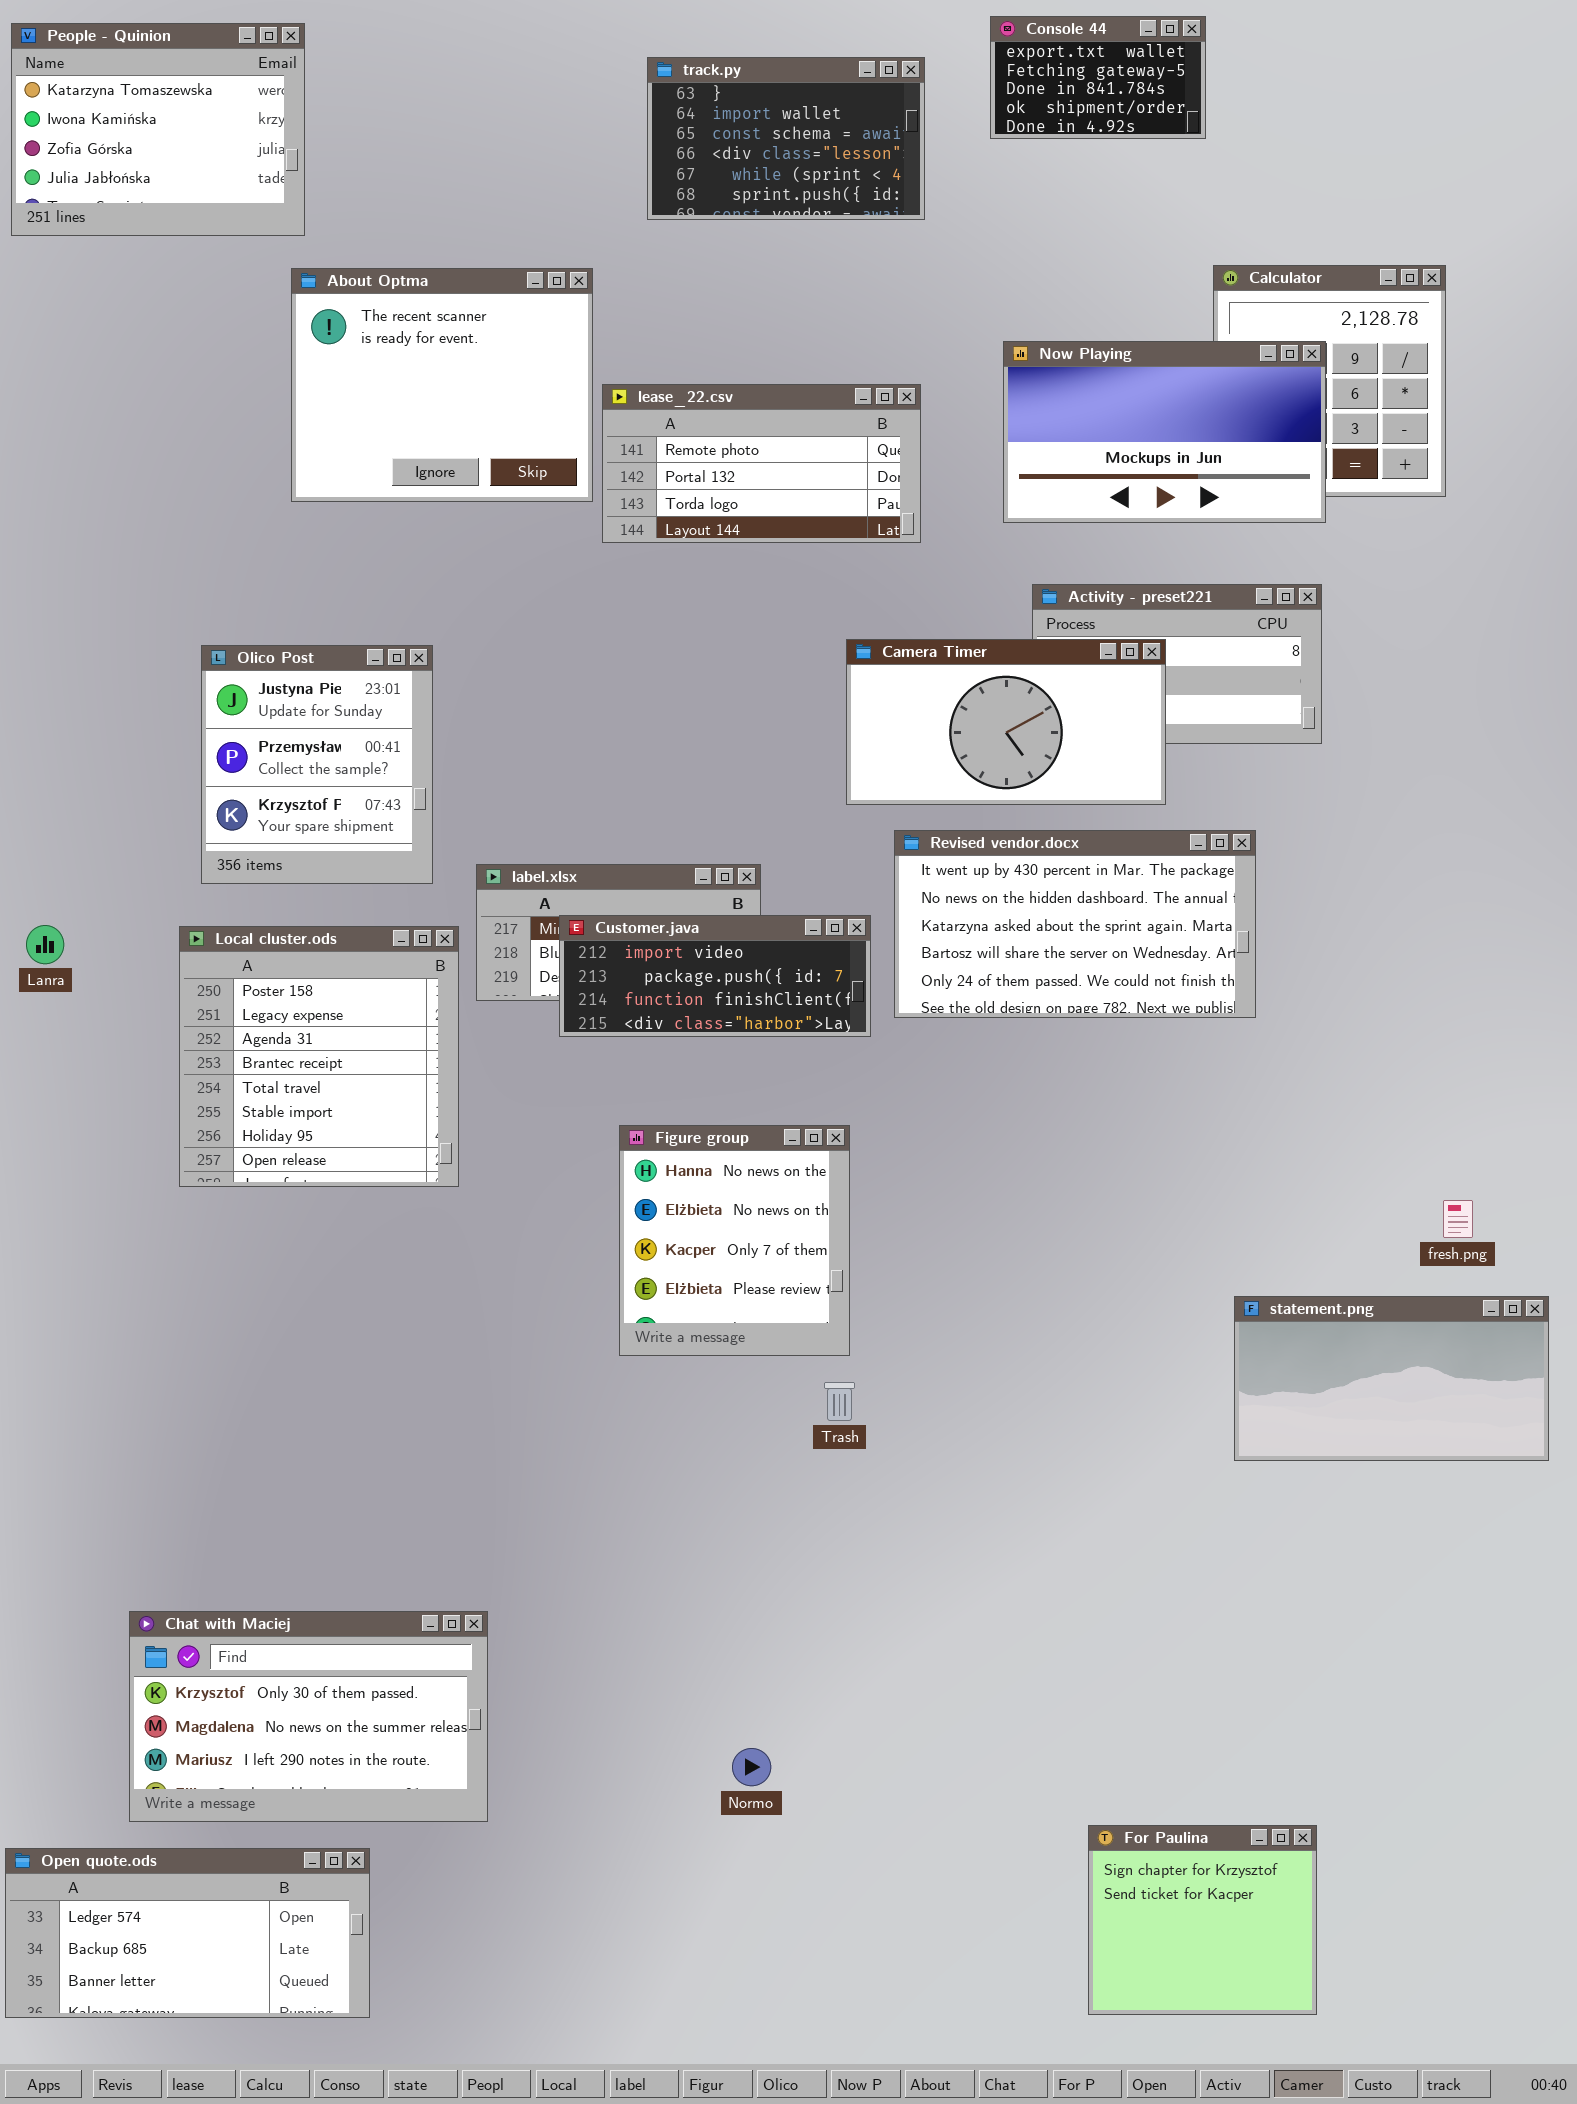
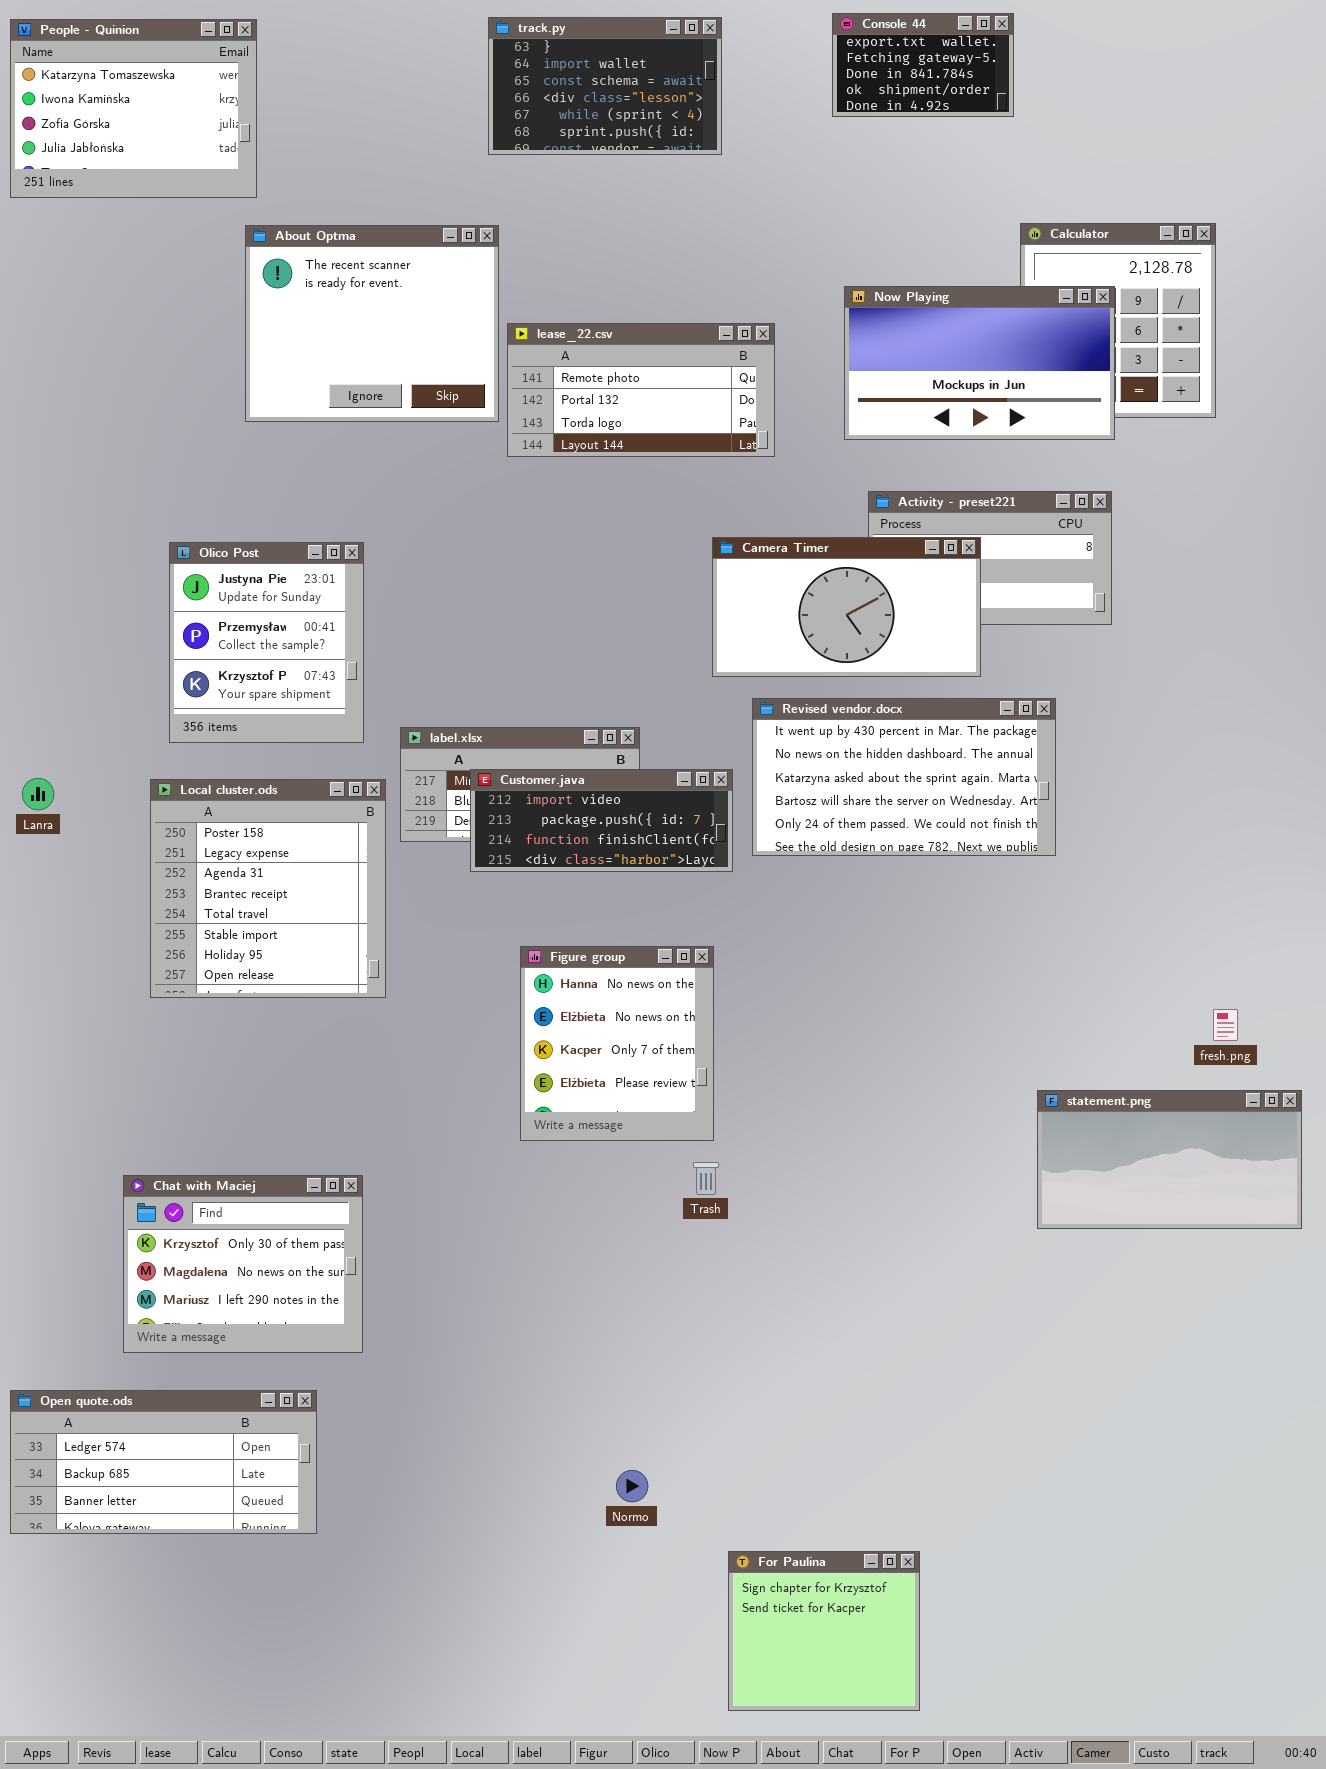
track.py: [647,57,925,220] -> [488,17,722,155], moved
Chat with Maciej: [129,1611,488,1822] -> [123,1175,363,1353], moved, resized
For Paulina: [1088,1825,1317,2015] -> [728,1551,920,1711], moved
Open quote.ods: [5,1848,370,2018] -> [10,1390,317,1534], moved

